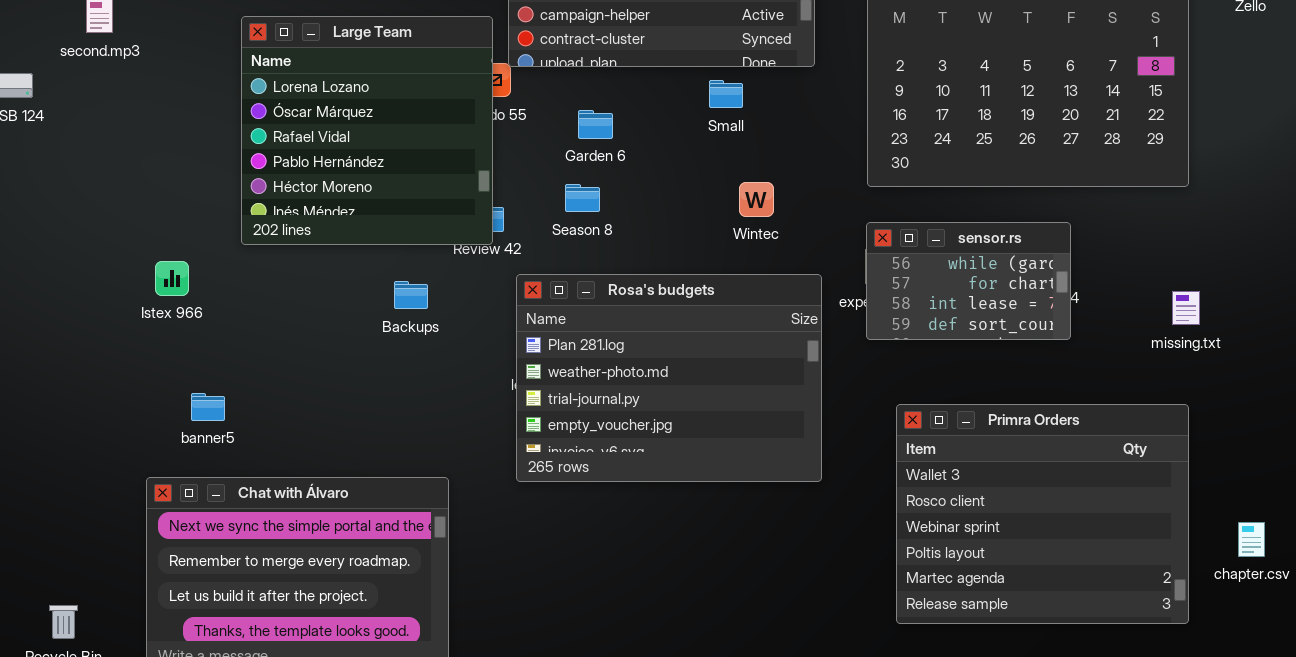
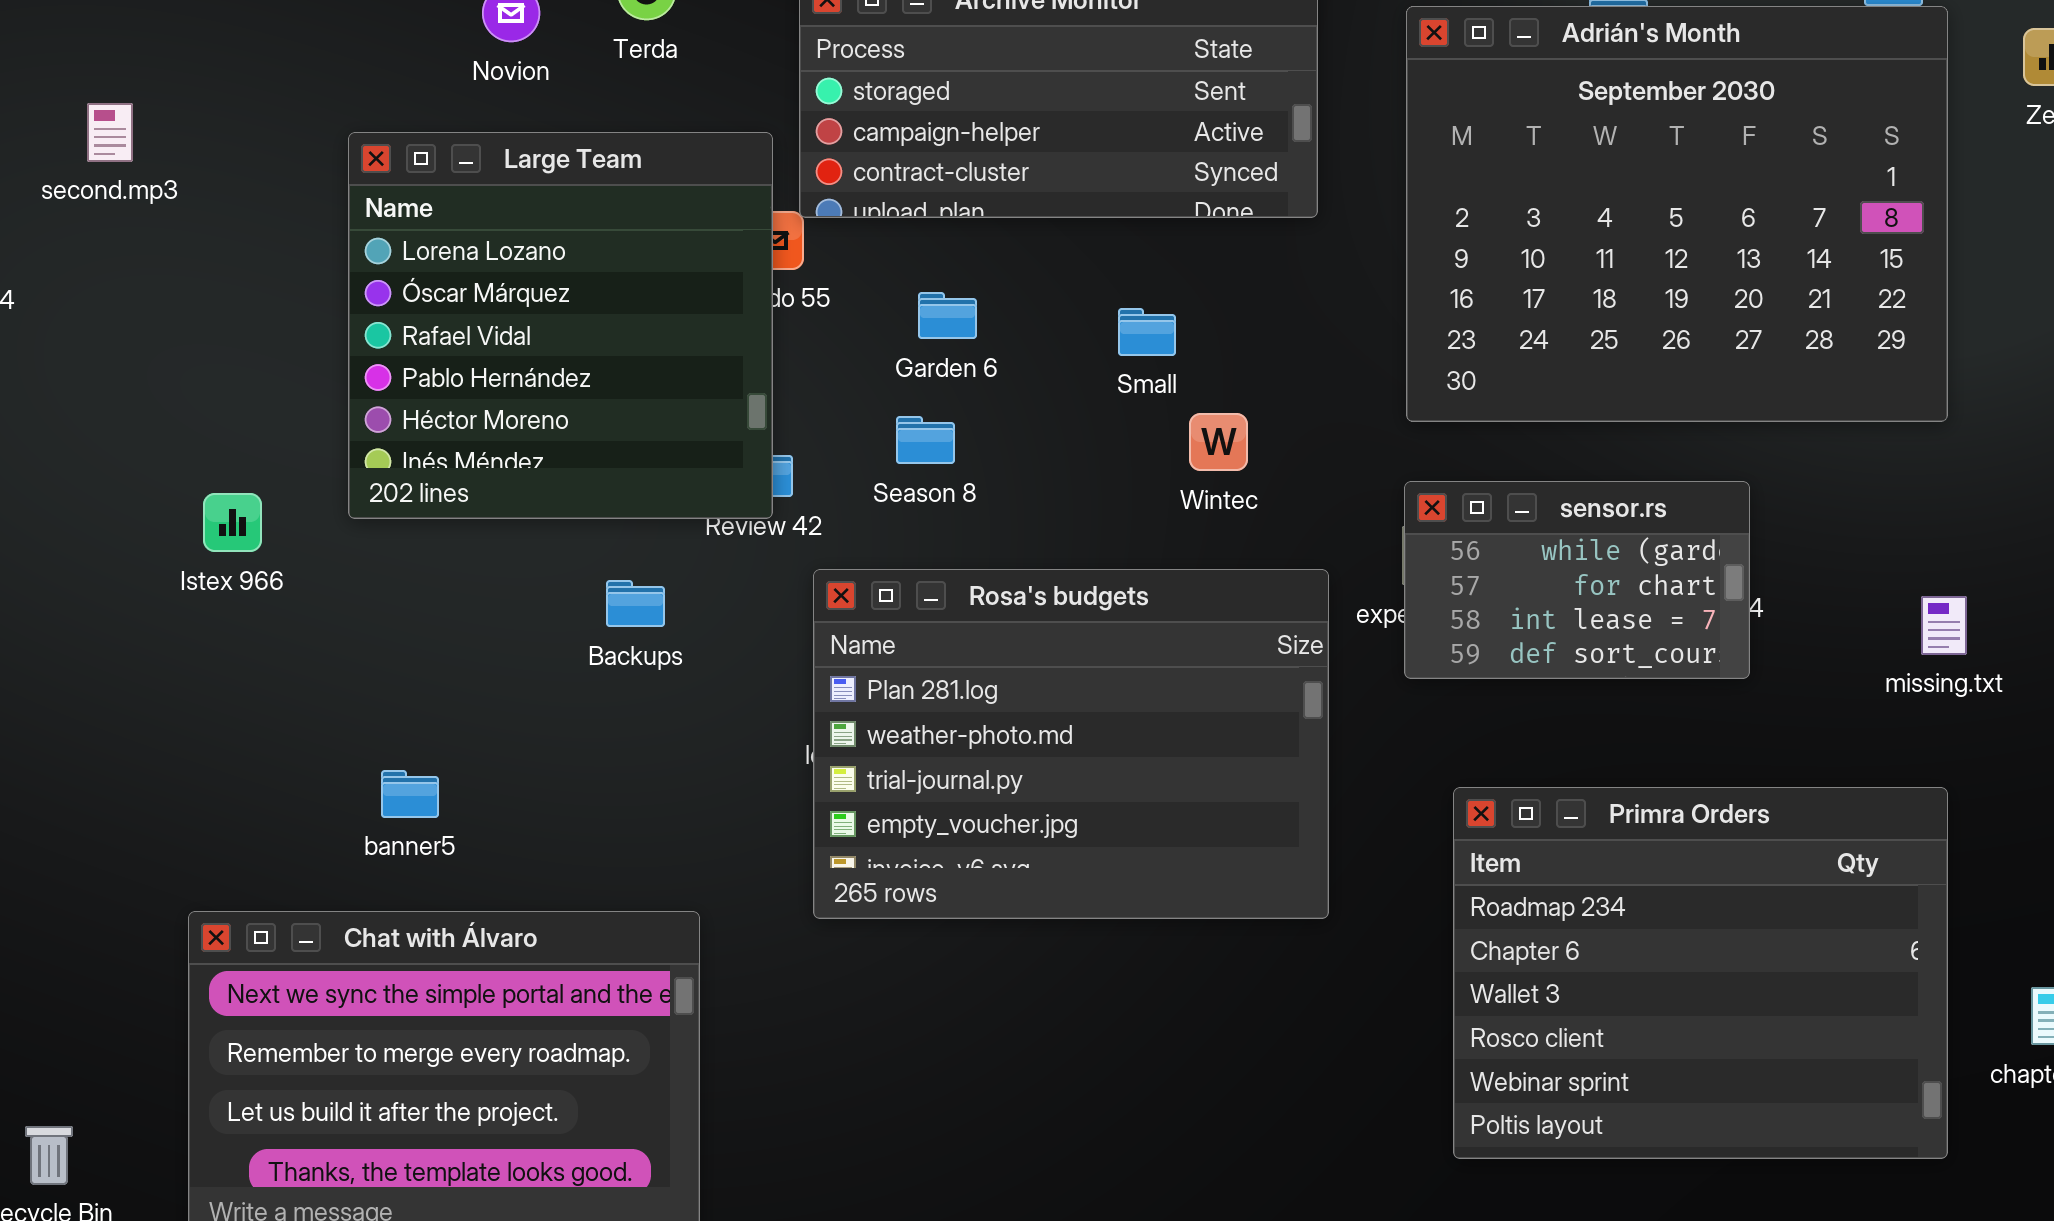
Small: [709,80,743,108] -> [1118,308,1176,356], moved
Istex 966: [155,261,189,296] -> [203,493,262,552], moved
banner5: [191,393,225,421] -> [381,770,439,818], moved
Primra Orders: [896,404,1189,624] -> [1453,787,1948,1159], scrolled up 2 rows

